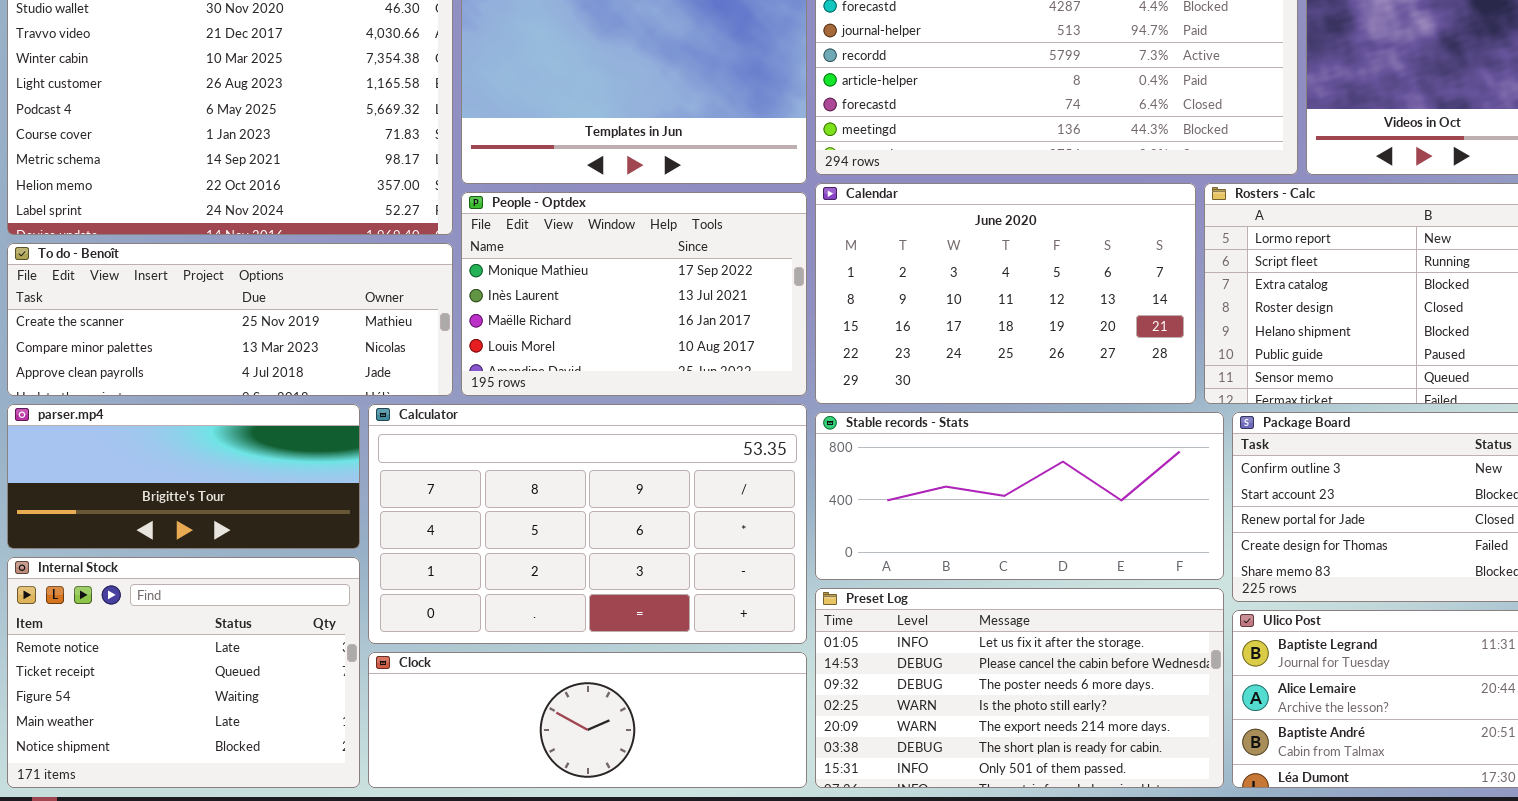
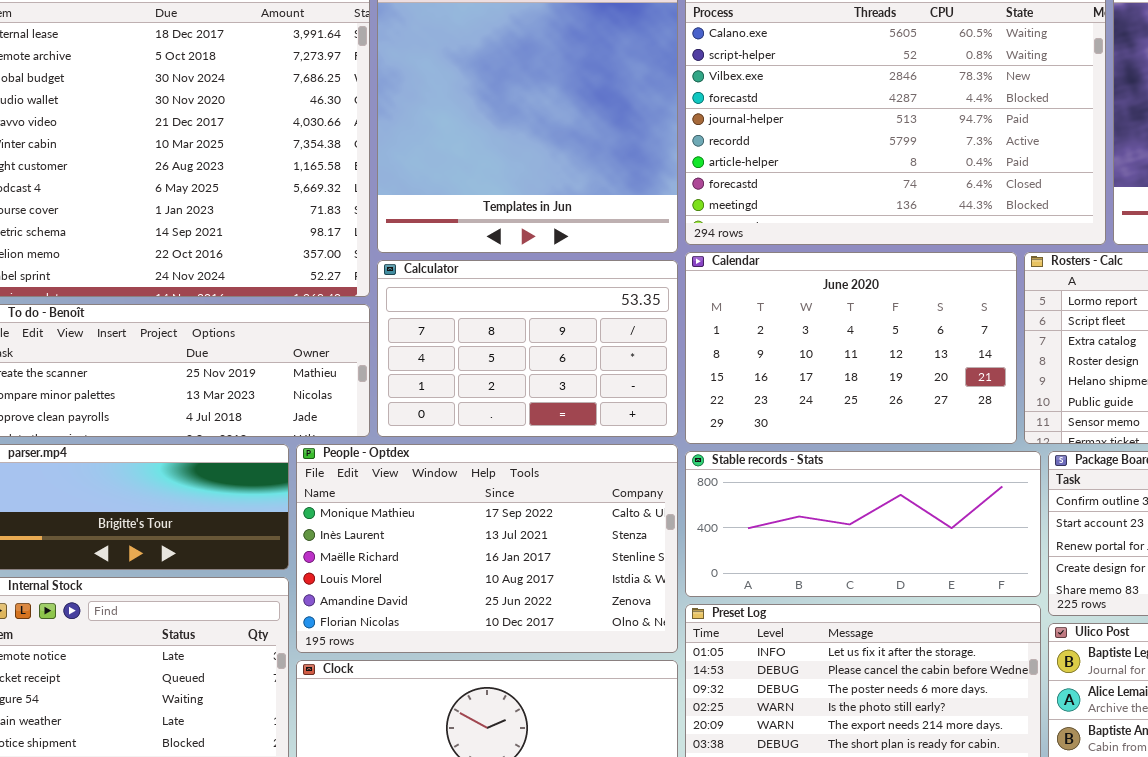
People - Optdex: [461,192,807,396] -> [296,444,678,653], moved, resized
Calculator: [368,404,807,644] -> [377,260,678,437], moved, resized

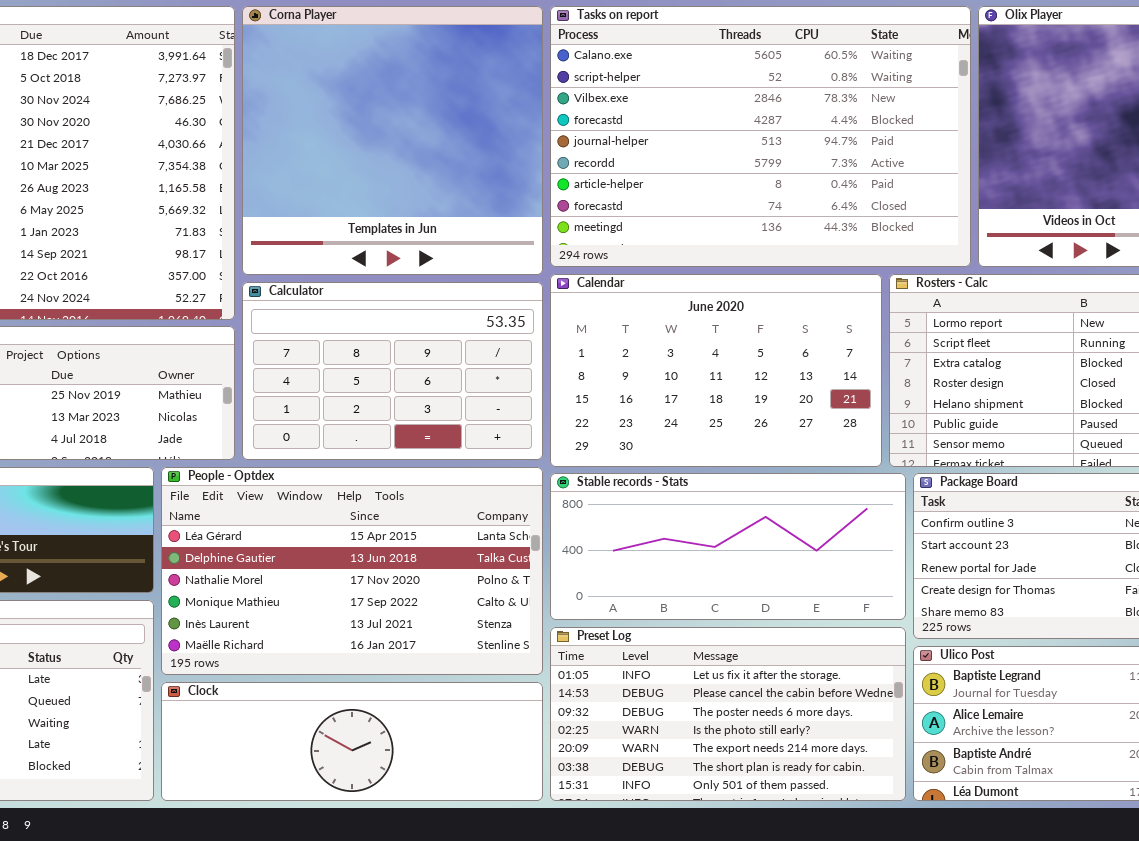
People - Optdex: [296,444,678,653] -> [161,467,543,675], scrolled up 3 rows

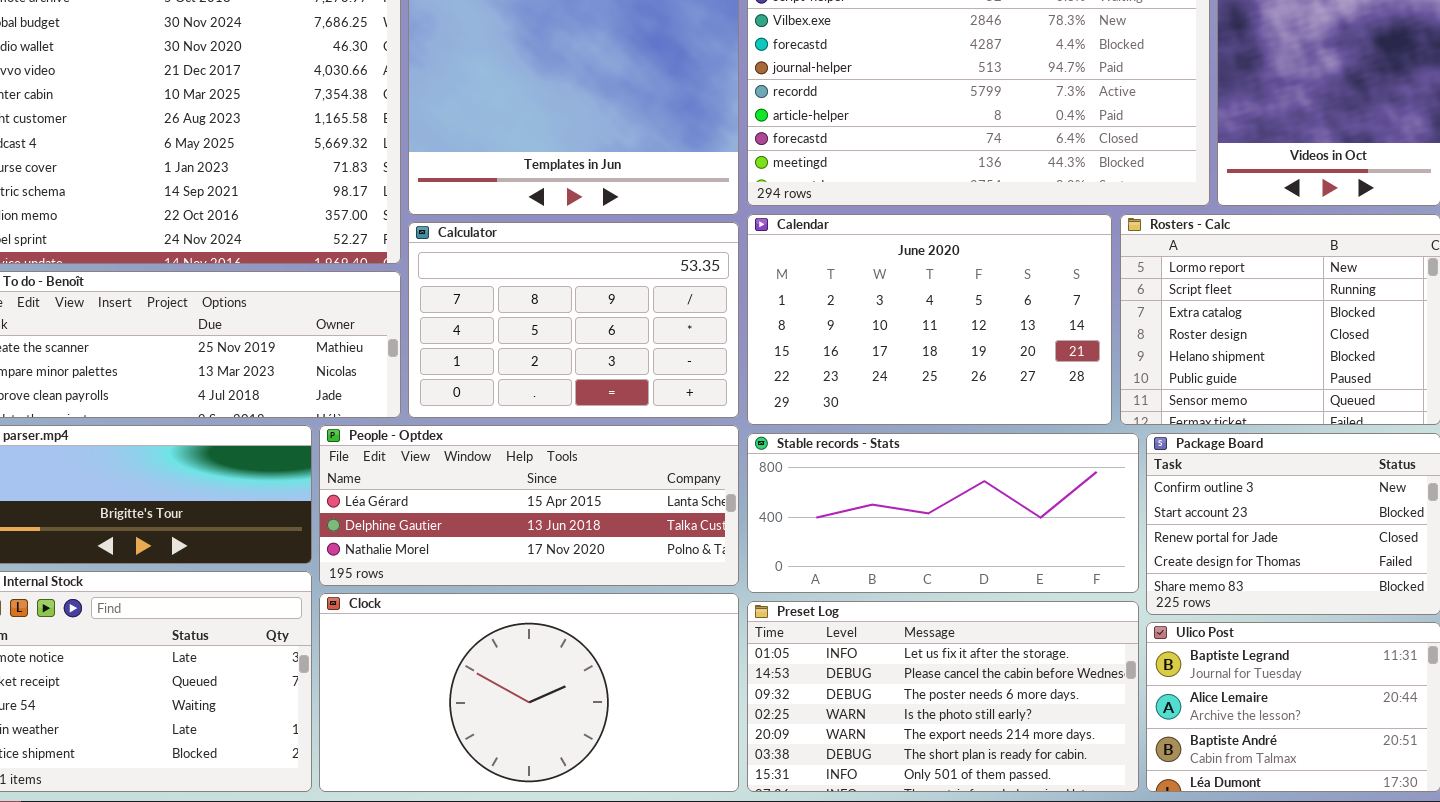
People - Optdex: [161,467,543,675] -> [319,425,739,586], resized
Clock: [161,682,543,801] -> [319,593,739,792], resized

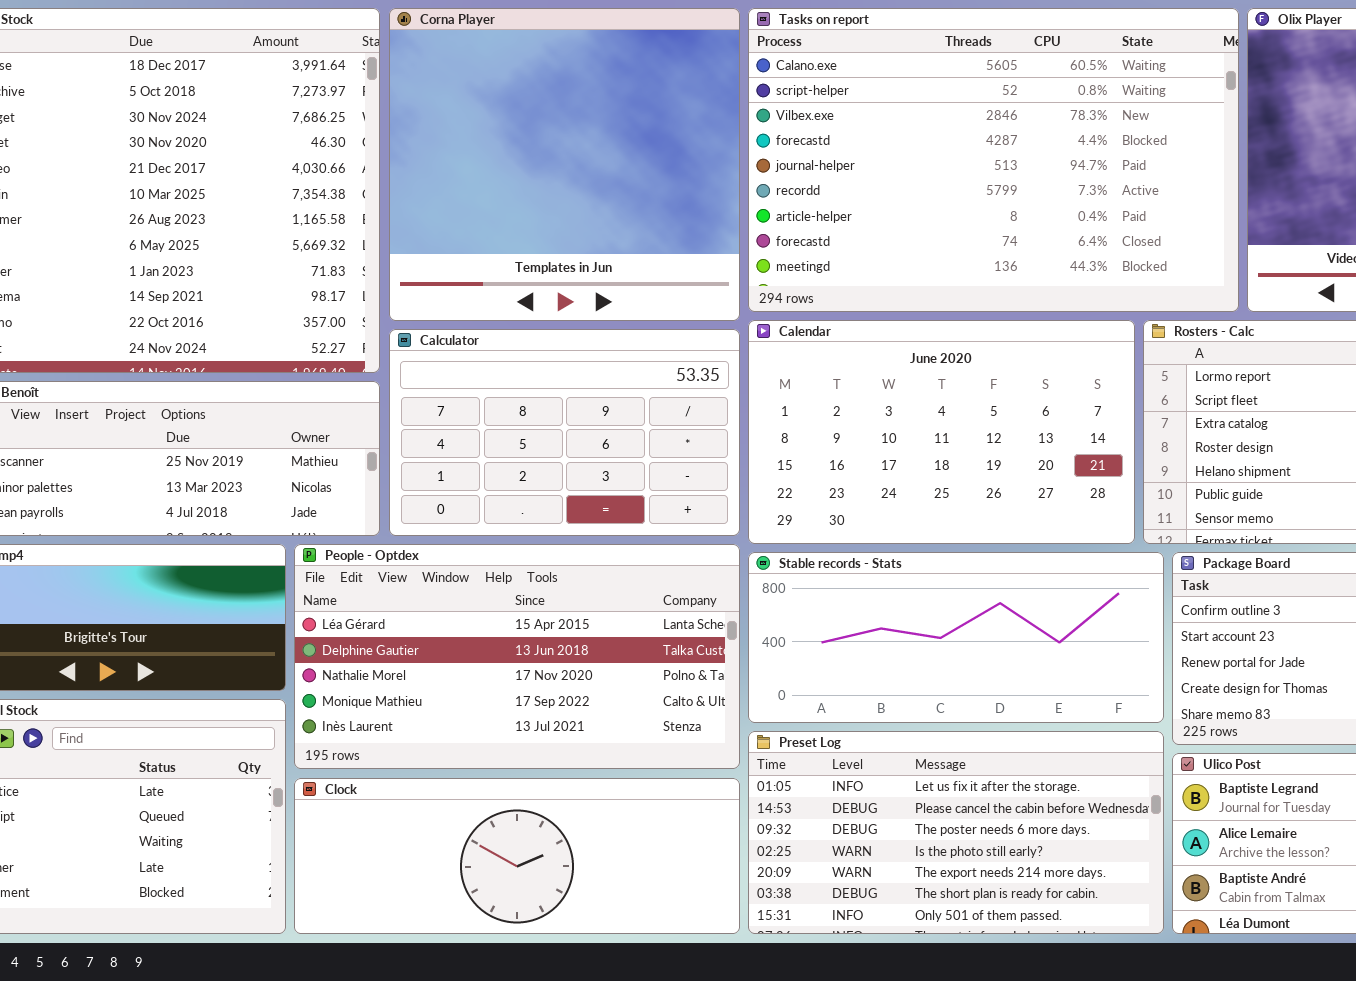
People - Optdex: [319,425,739,586] -> [294,544,740,769], resized
Clock: [319,593,739,792] -> [294,778,740,934], resized

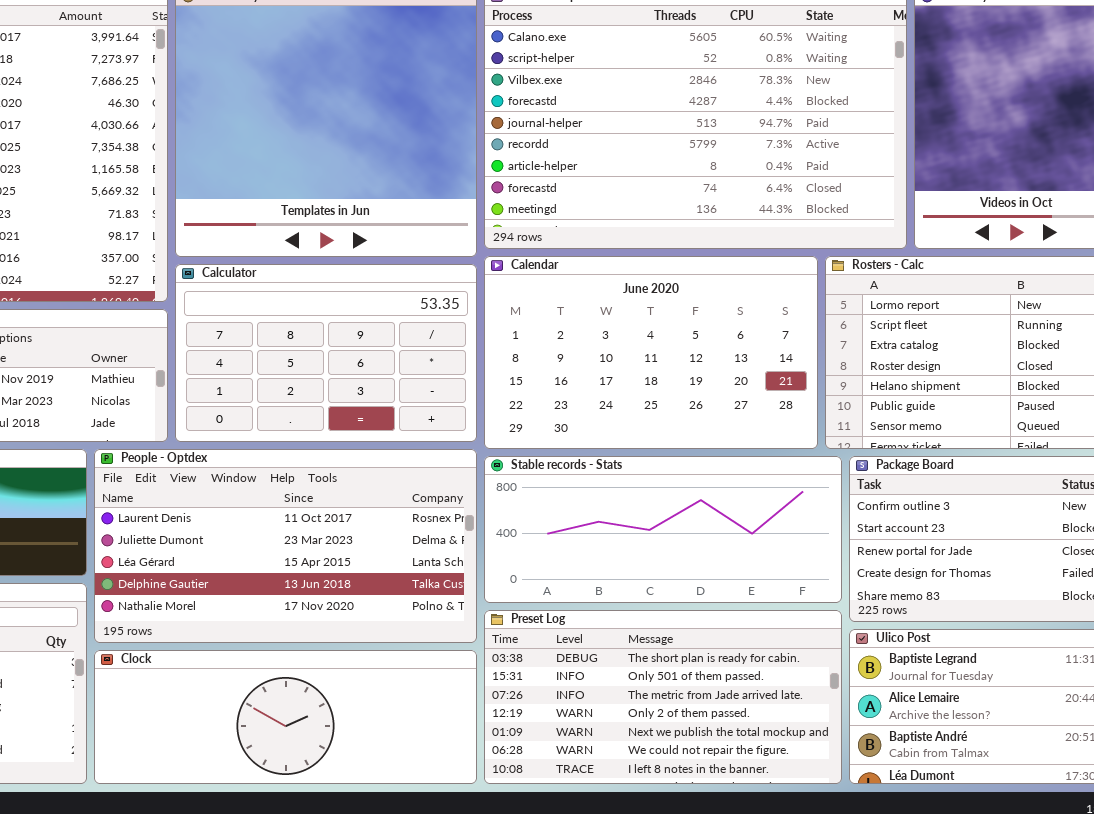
People - Optdex: [294,544,740,769] -> [94,449,477,643], scrolled up 2 rows
Preset Log: [748,731,1164,934] -> [484,610,842,784], scrolled down 5 rows

